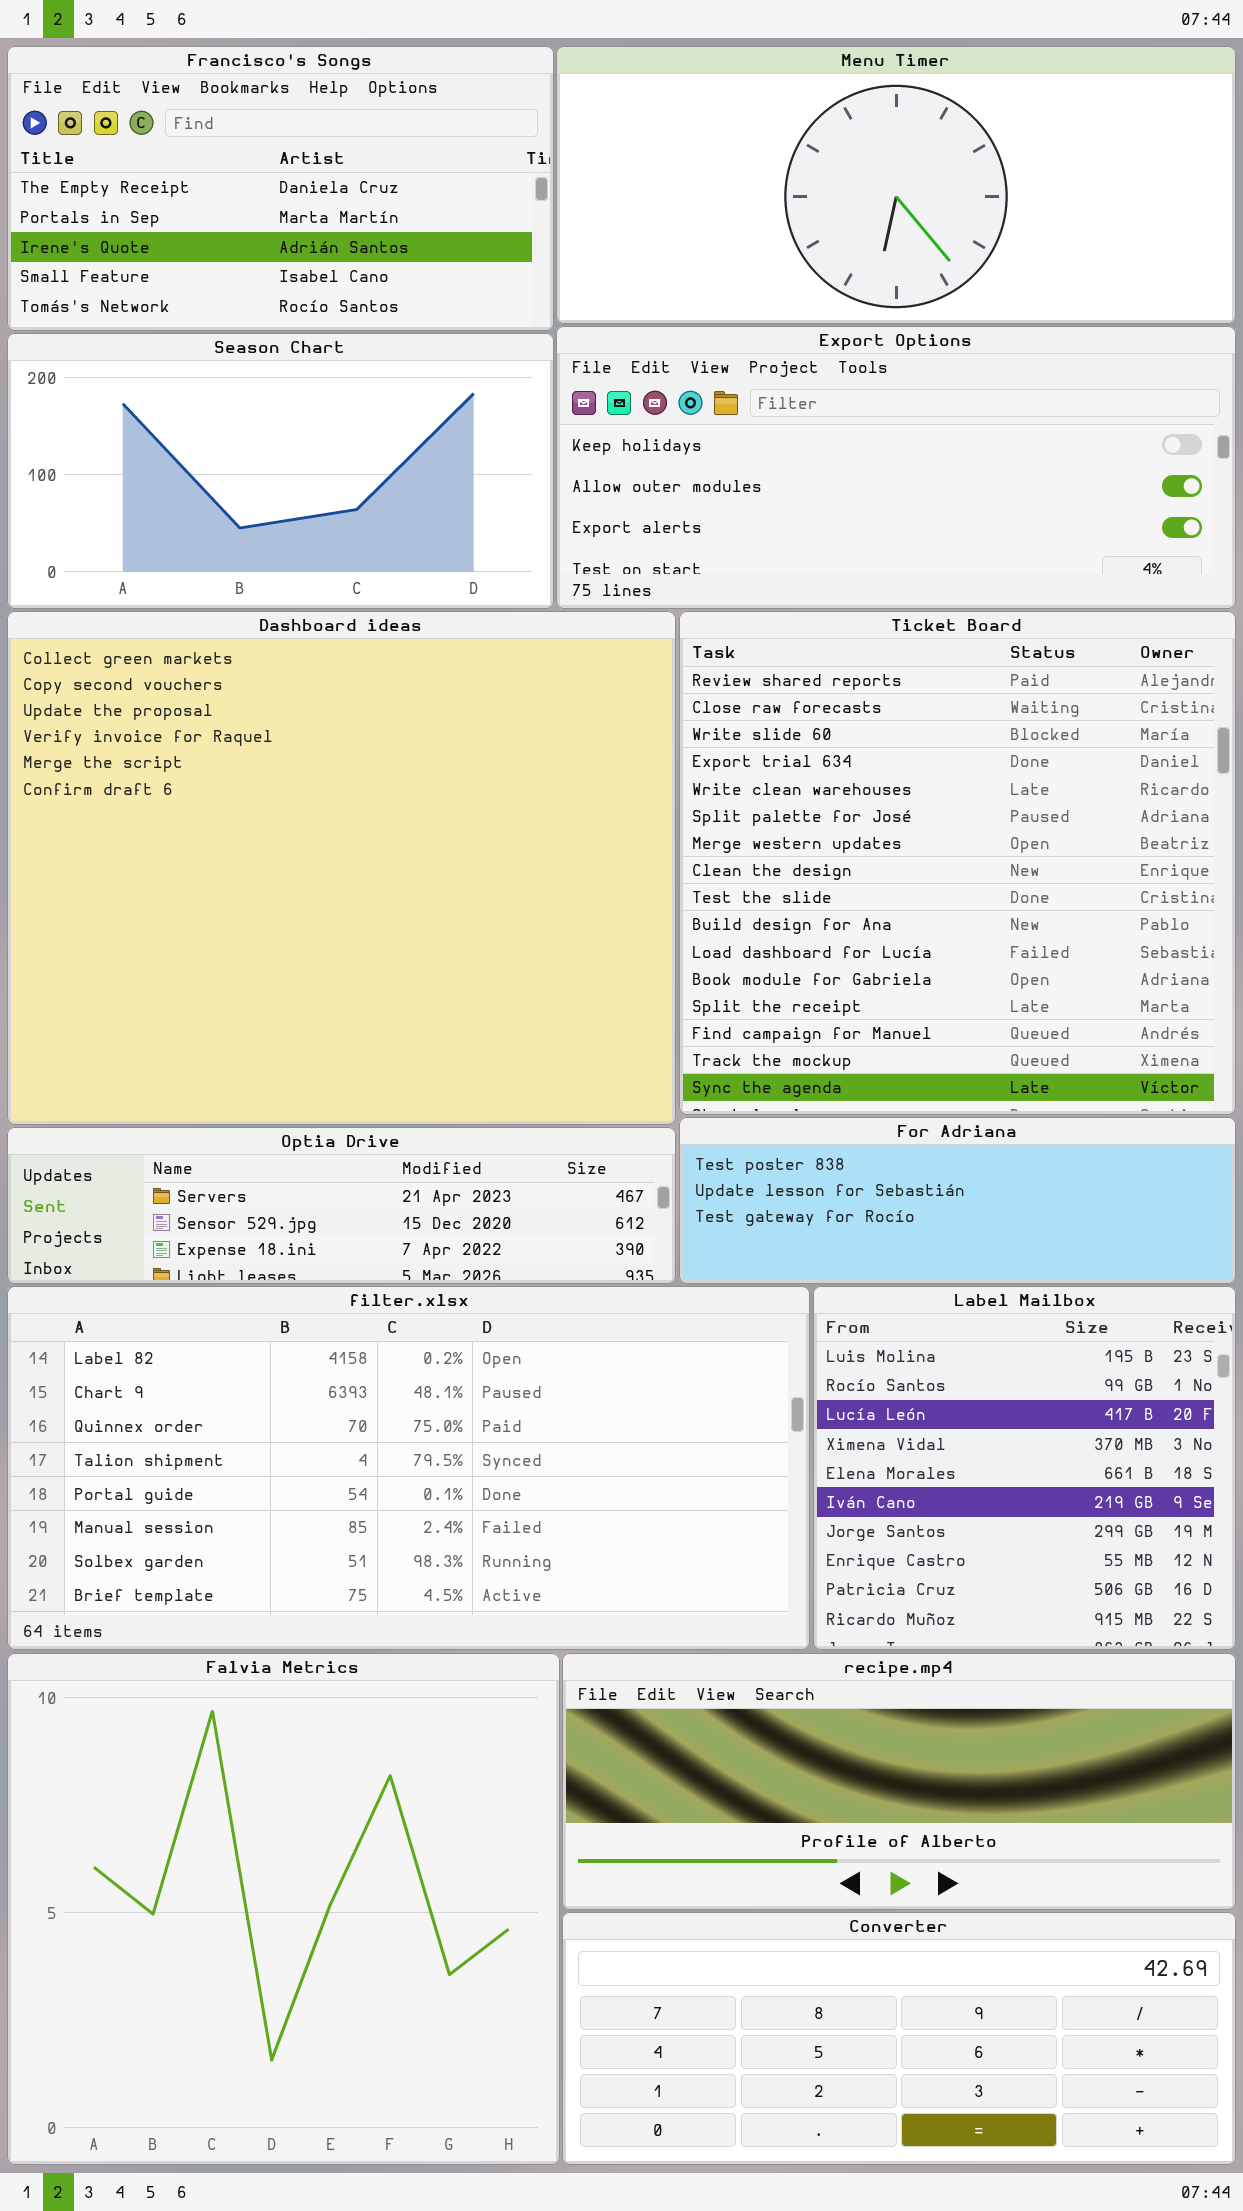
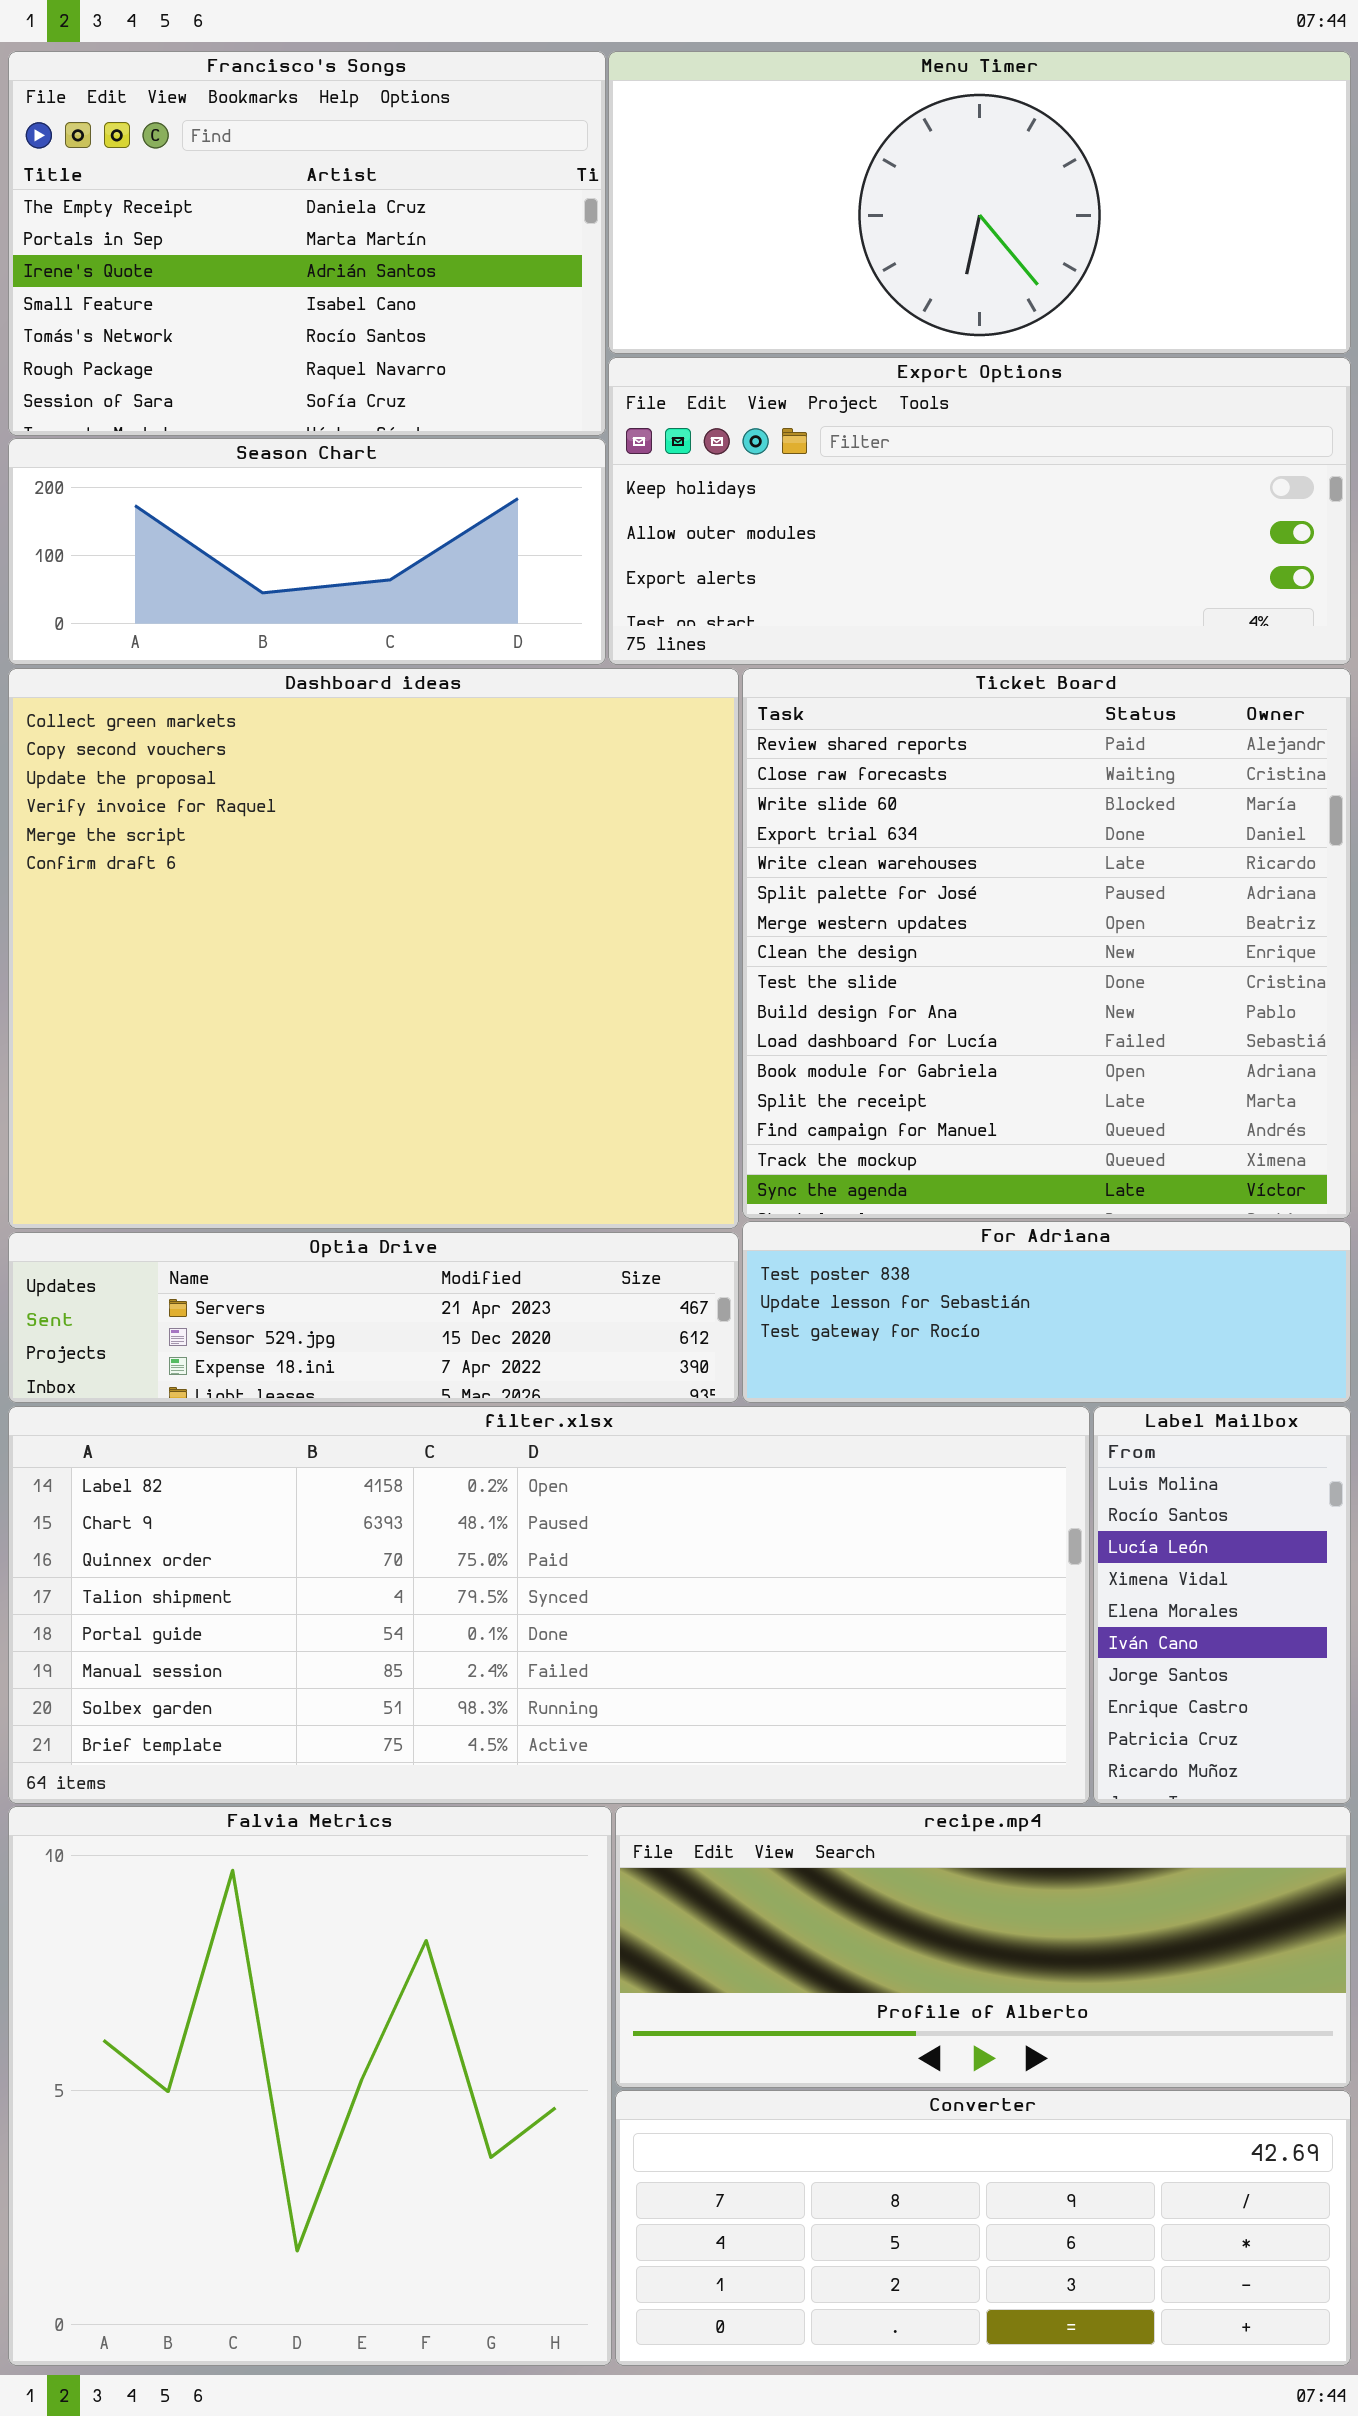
Francisco's Songs: [7,46,554,331] -> [8,51,606,436], resized
Season Chart: [7,333,554,609] -> [8,438,606,665], resized
filter.xlsx: [7,1286,810,1650] -> [8,1406,1090,1804], resized
Label Mailbox: [813,1286,1236,1650] -> [1093,1406,1351,1804], resized

